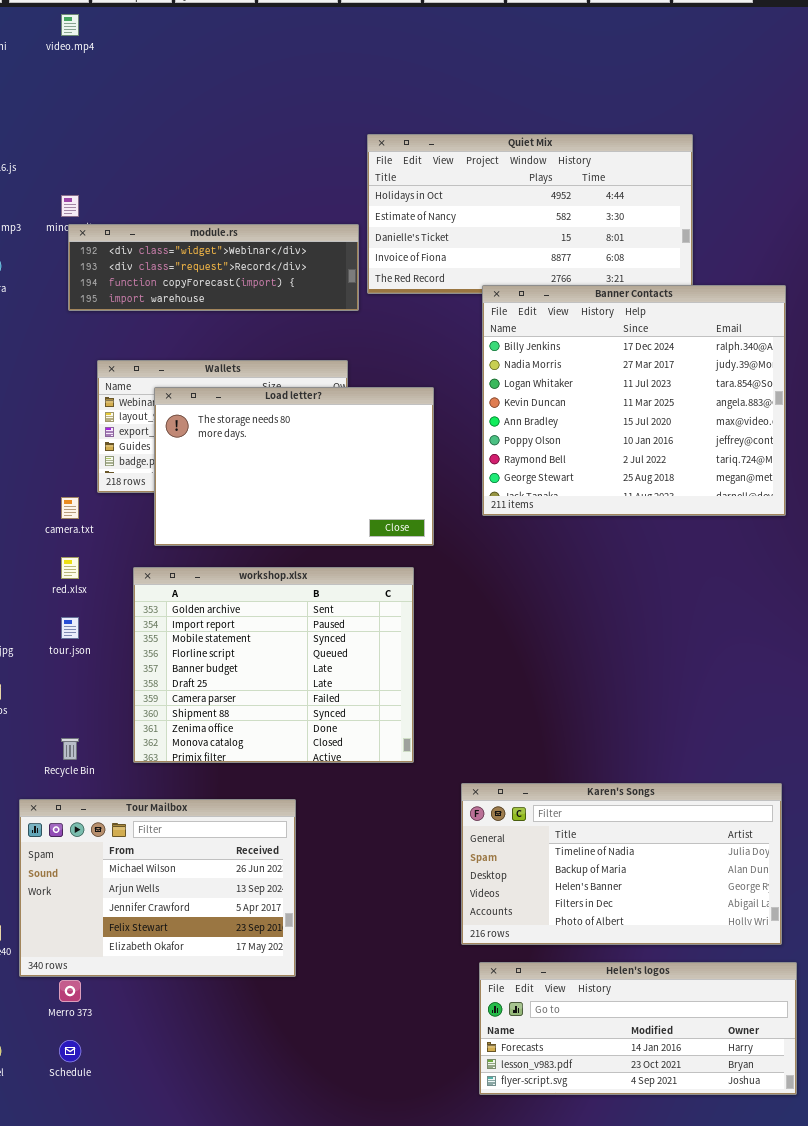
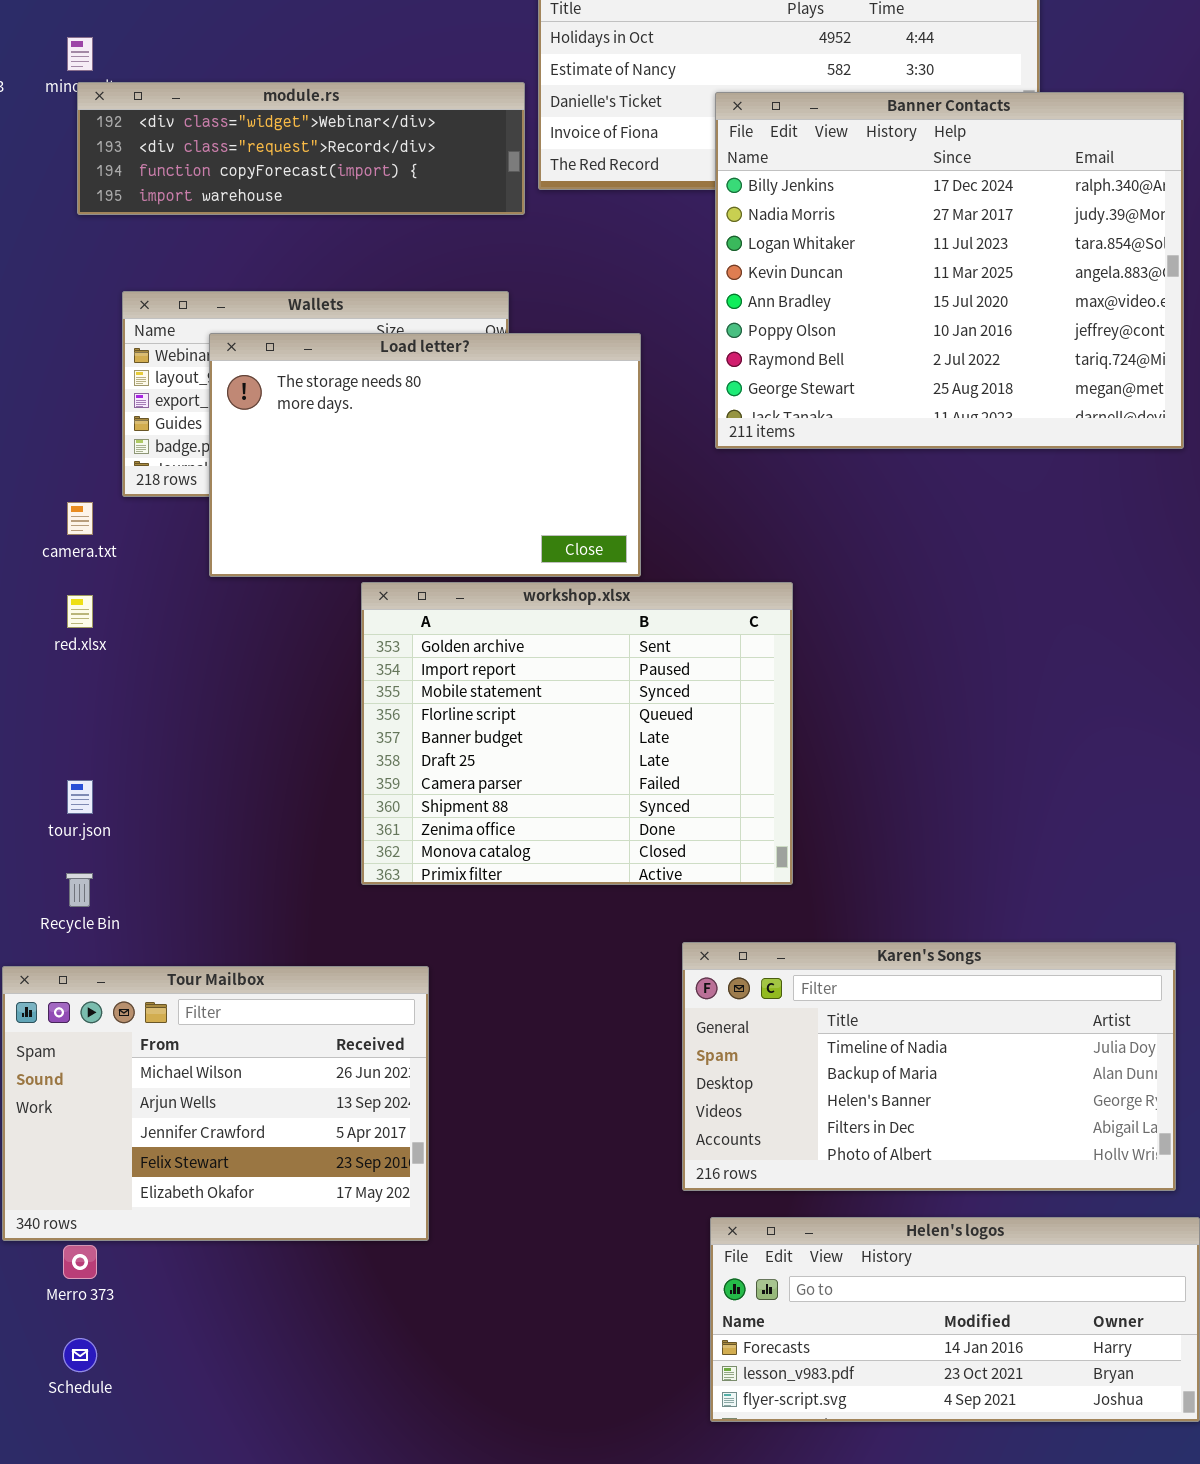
Banner Contacts: [482,285,786,516] -> [715,92,1184,449], moved
workshop.xlsx: [133,567,414,763] -> [361,582,793,885], moved
tour.json: [61,617,79,639] -> [67,780,93,814], moved

